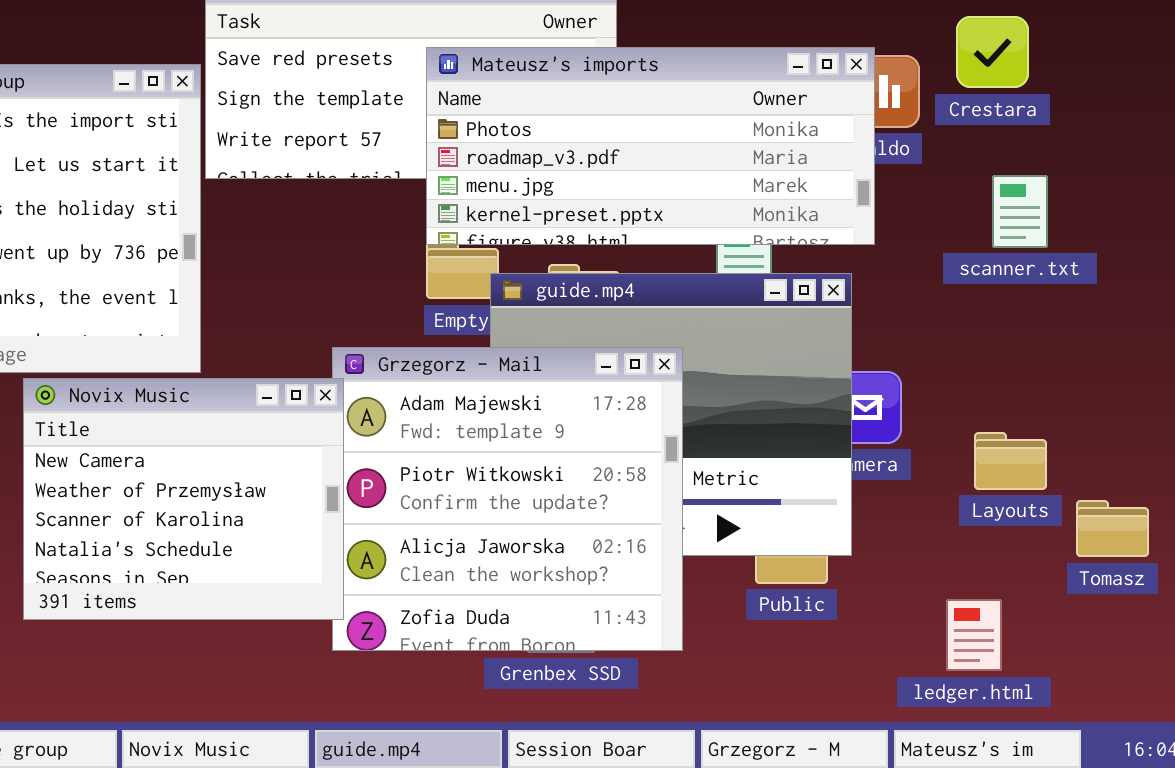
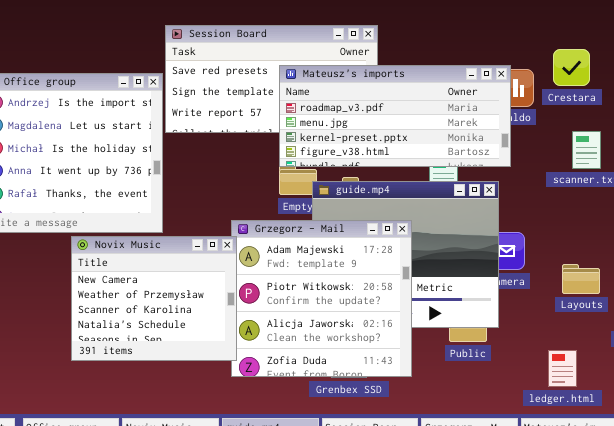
Mateusz's imports: [426,47,875,245] -> [279,65,511,167], scrolled down 1 row

